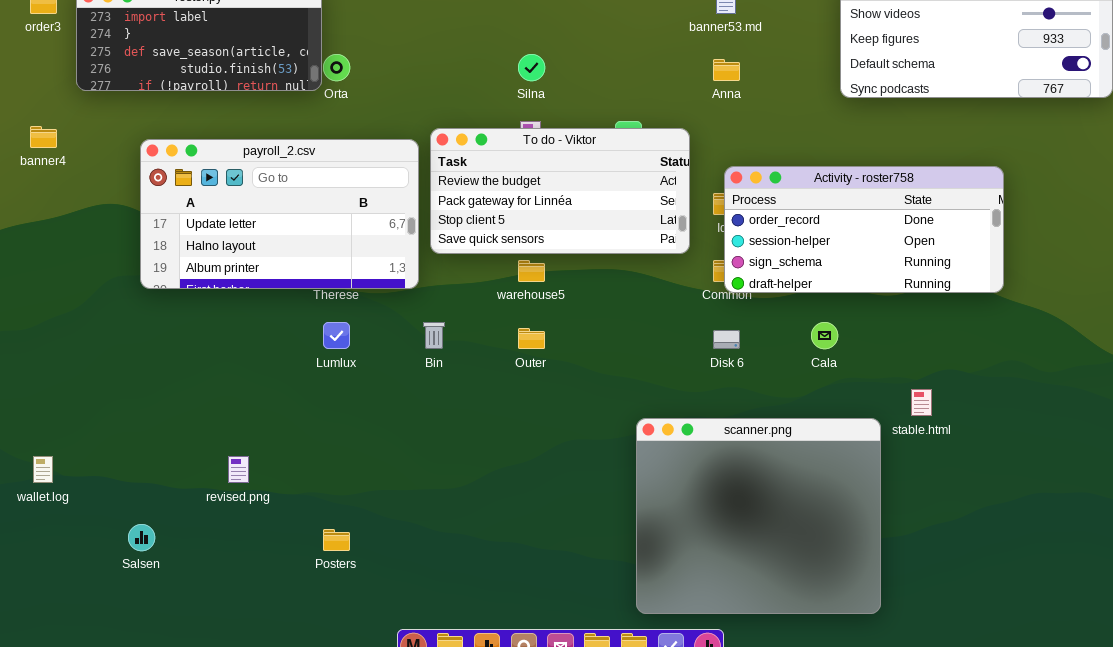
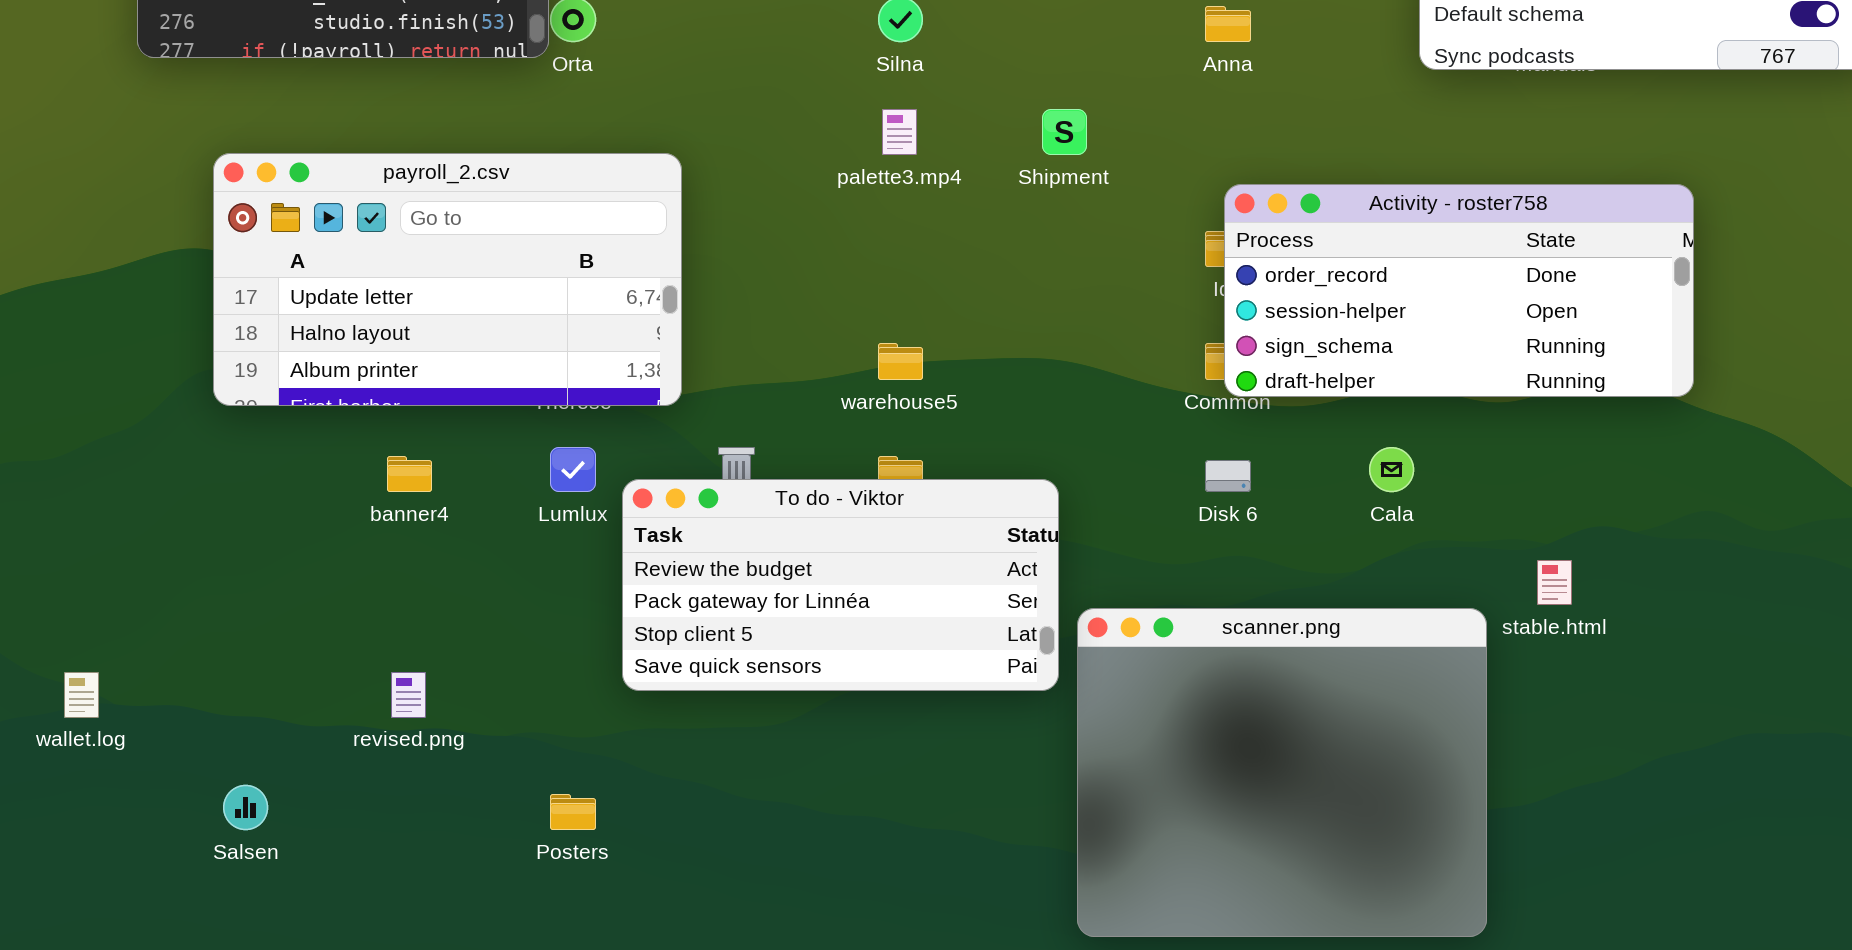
banner4: [30,126,57,148] -> [387,456,432,492], moved
To do - Viktor: [430,128,690,254] -> [622,479,1059,691], moved
payroll_2.csv: [140,139,419,289] -> [213,153,682,406], moved

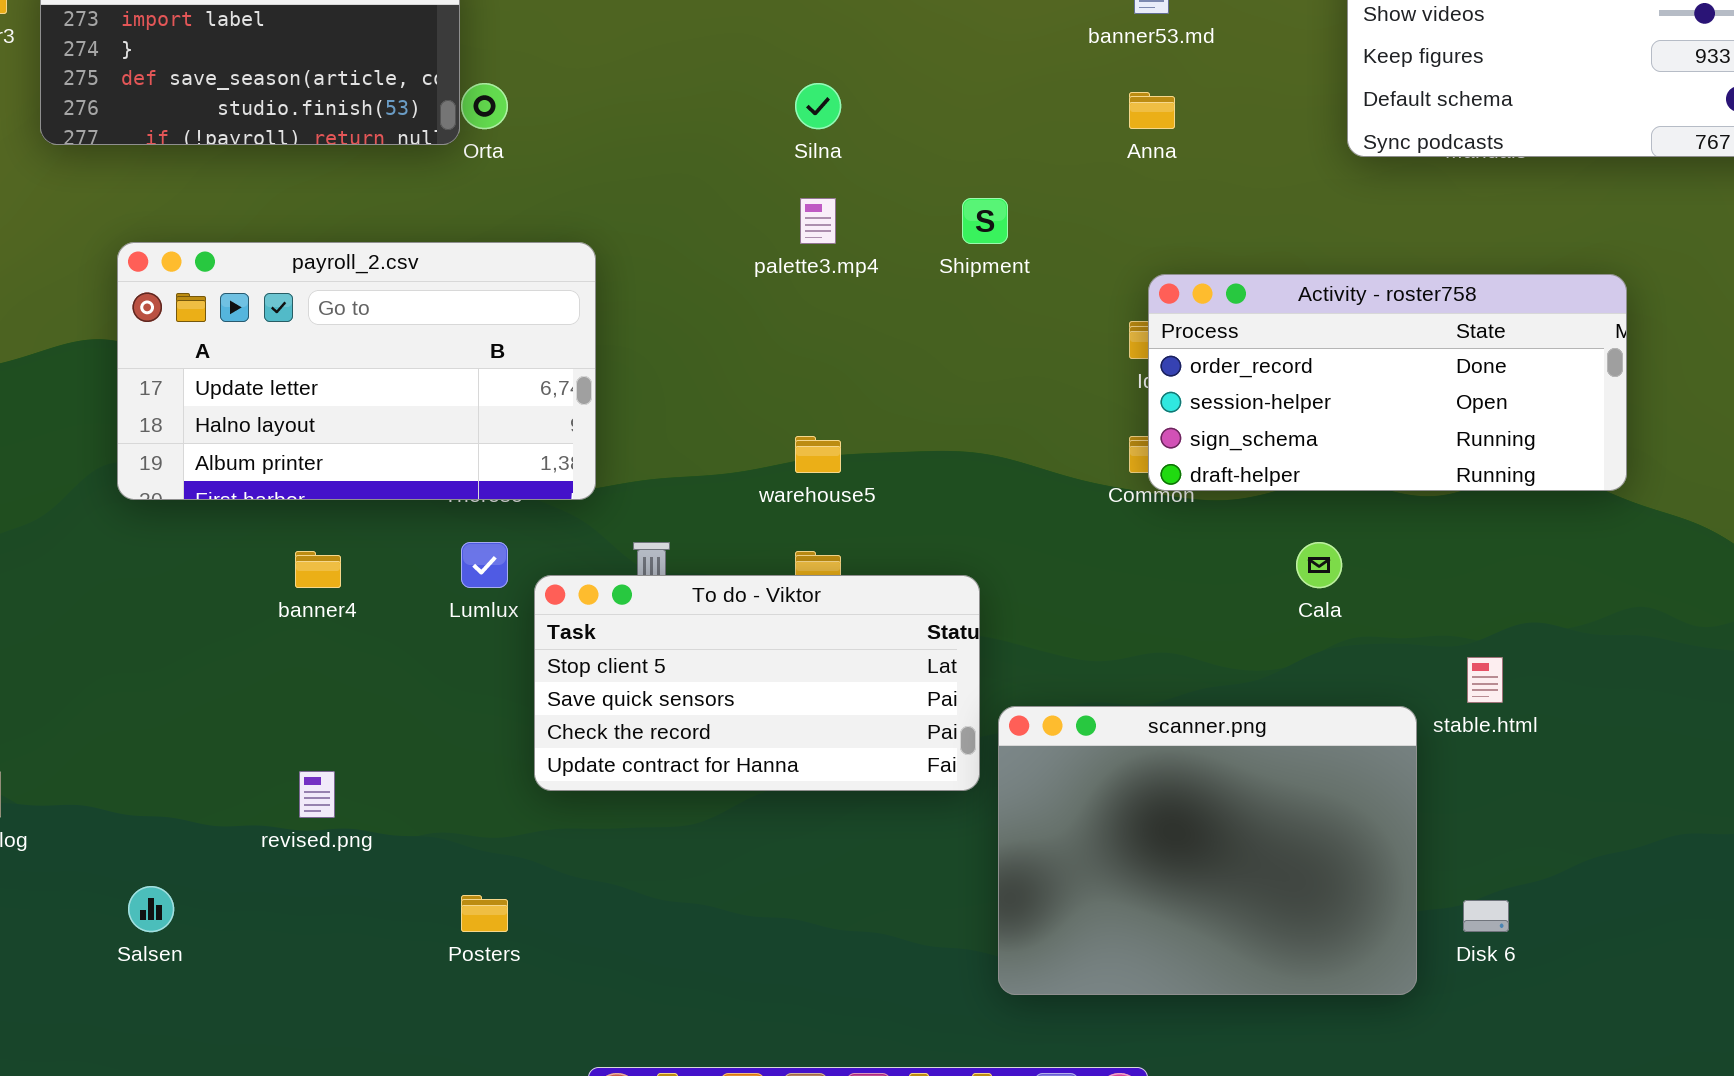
Disk 6: [1205,460,1251,492] -> [1463,900,1509,932], moved
To do - Viktor: [622,479,1059,691] -> [534,575,980,791], scrolled down 2 rows
scanner.png: [1077,608,1487,937] -> [998,706,1417,995], resized

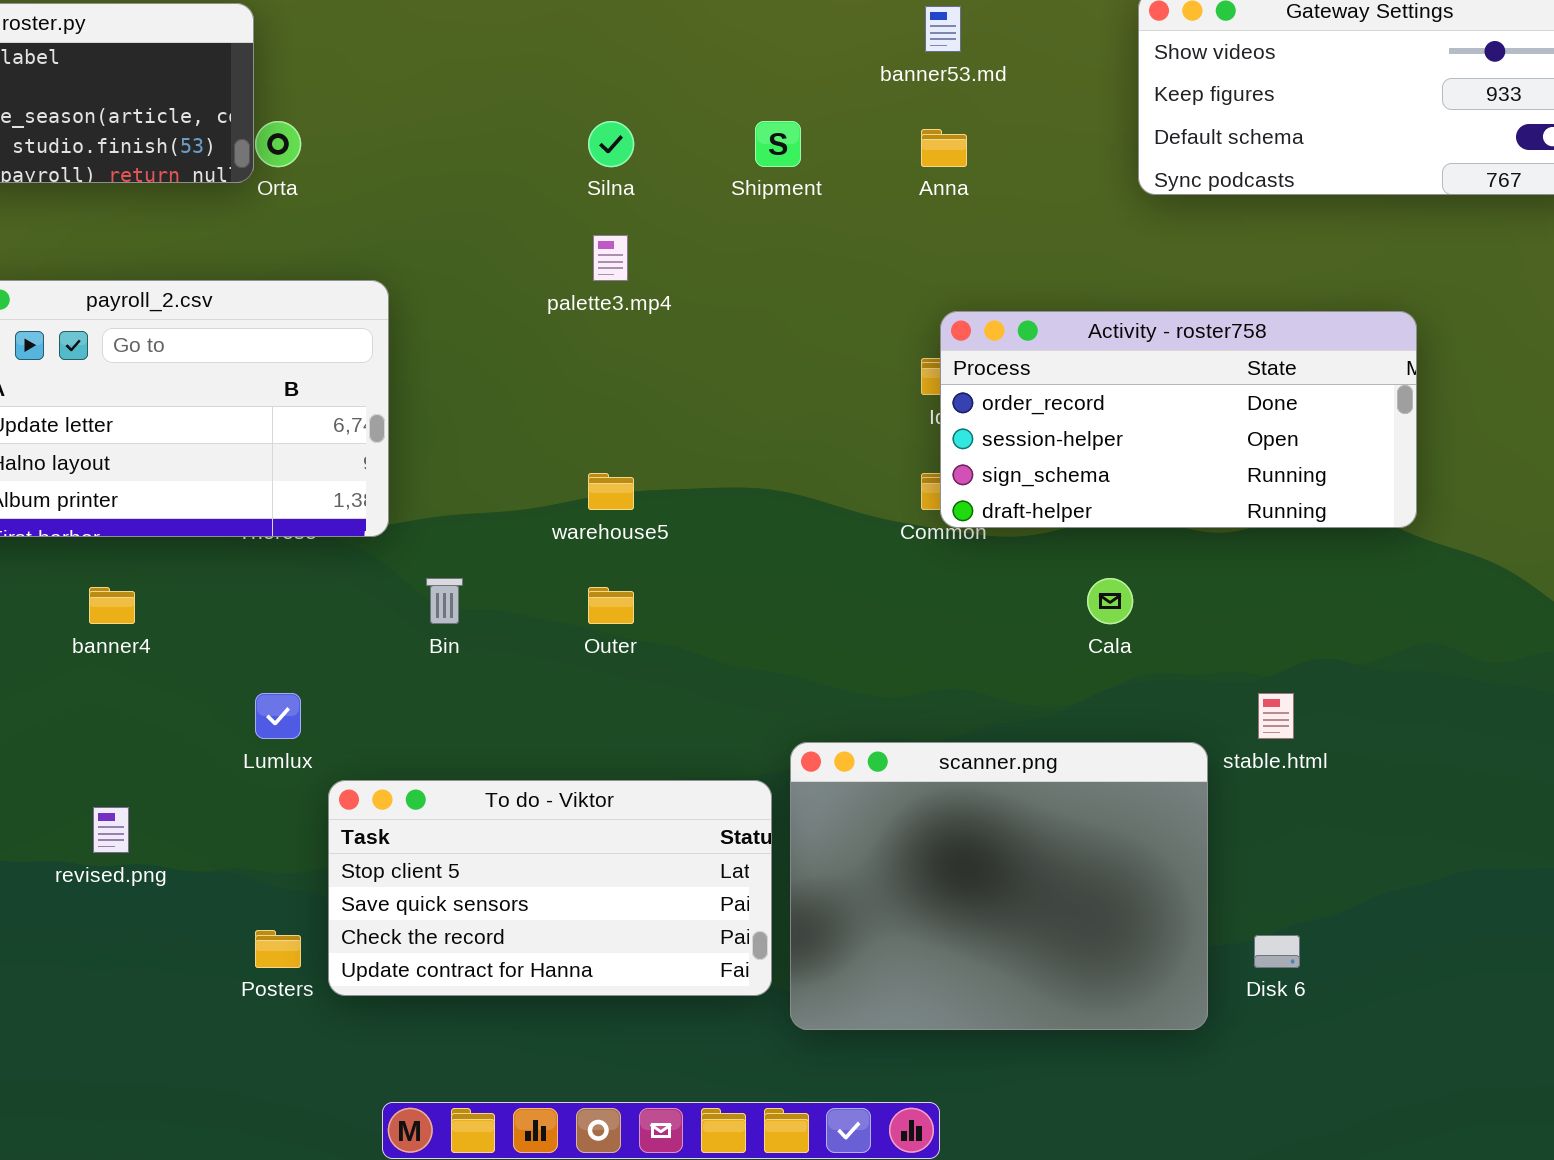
Shipment: [962,198,1008,244] -> [755,121,801,167], moved
Lumlux: [461,542,508,588] -> [255,693,301,739], moved
To do - Viktor: [534,575,980,791] -> [328,780,772,996], moved

